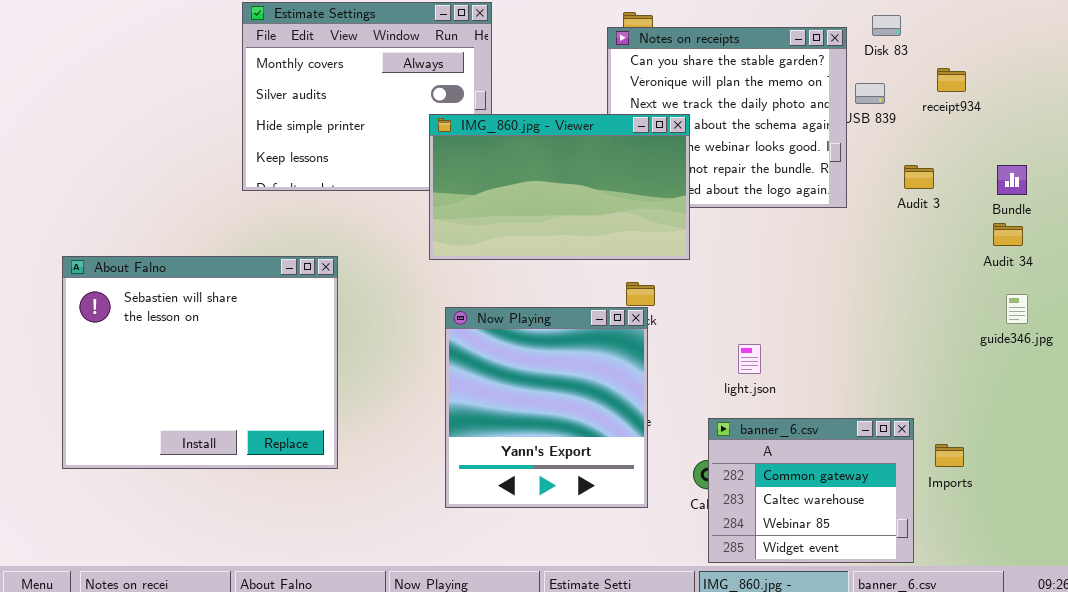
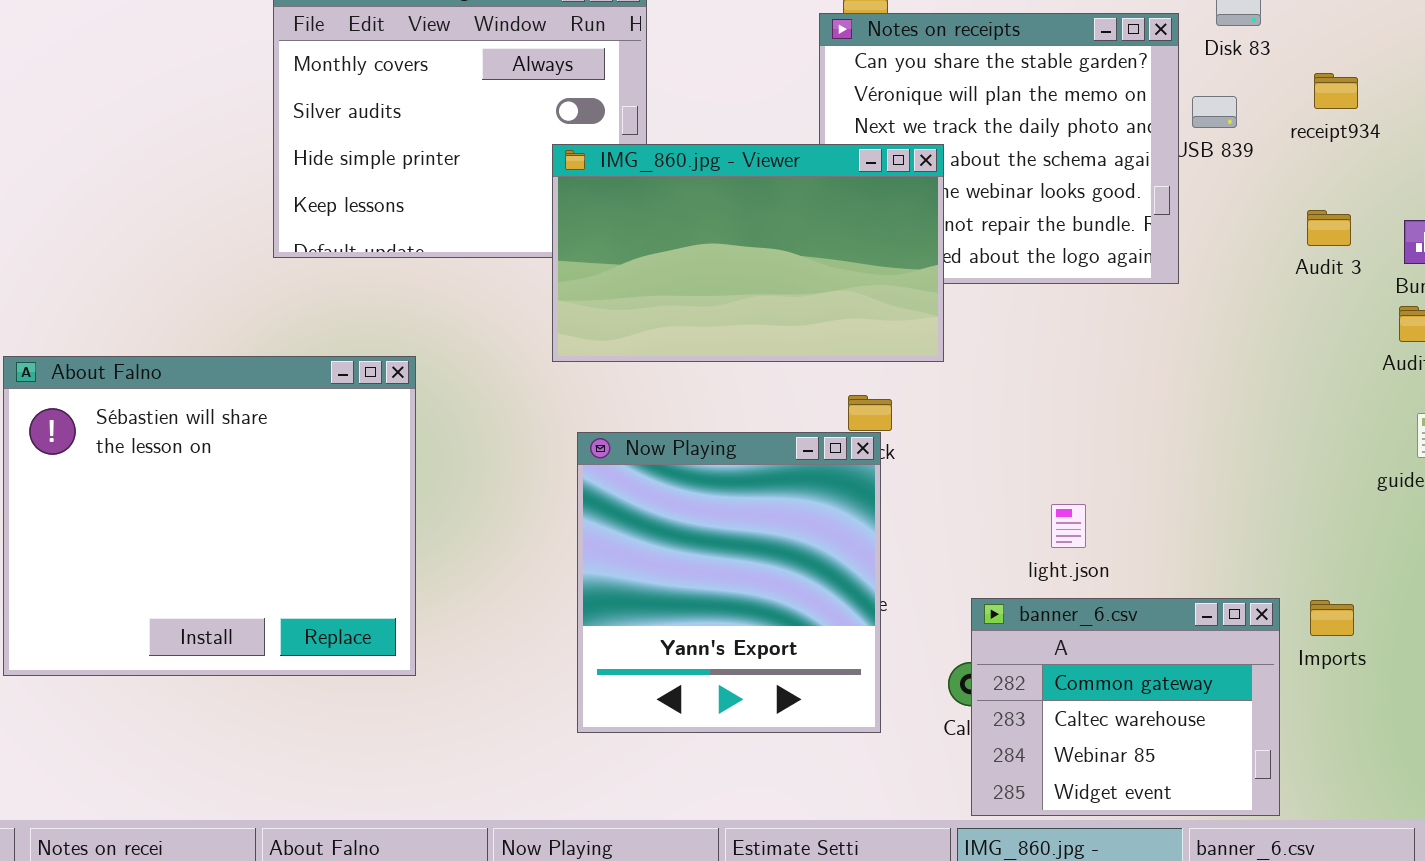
Audit 3: [904,165,934,189] -> [1307,210,1351,246], moved
light.json: [738,344,761,374] -> [1051,504,1086,548], moved
Imports: [935,444,964,467] -> [1310,600,1354,636], moved

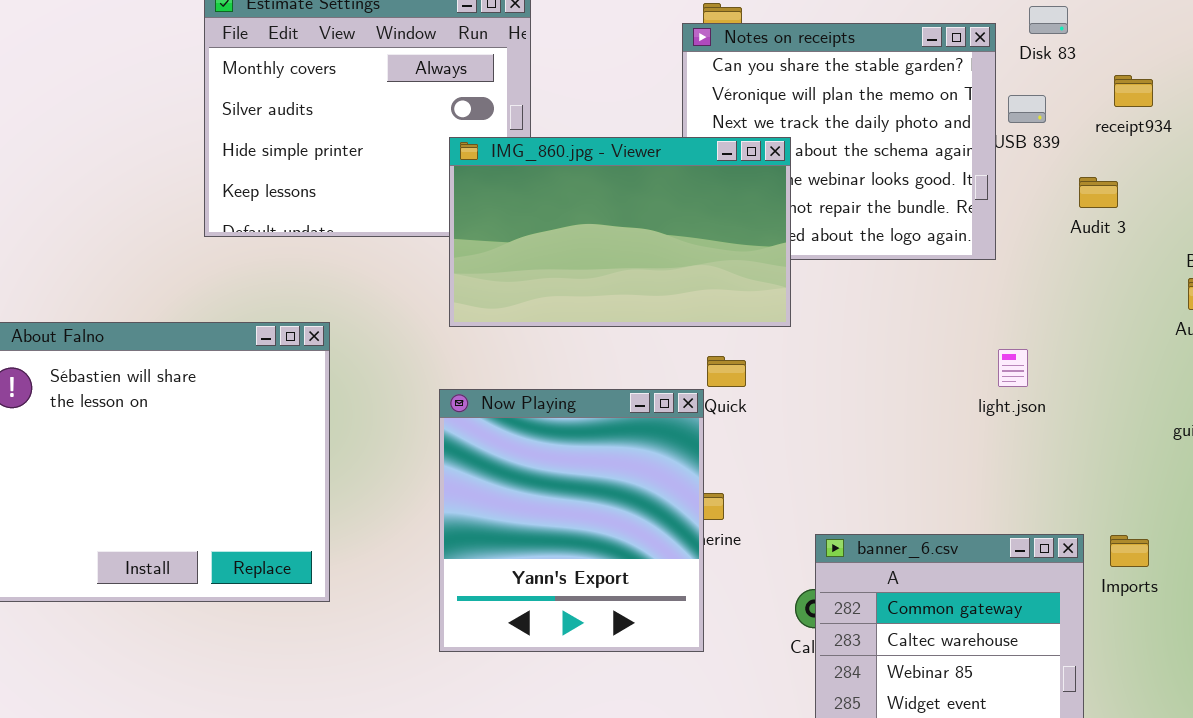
Audit 3: [1307,210,1351,246] -> [1079,177,1118,208], moved
Now Playing: [577,432,881,733] -> [439,389,704,652], moved
light.json: [1051,504,1086,548] -> [998,349,1028,387], moved

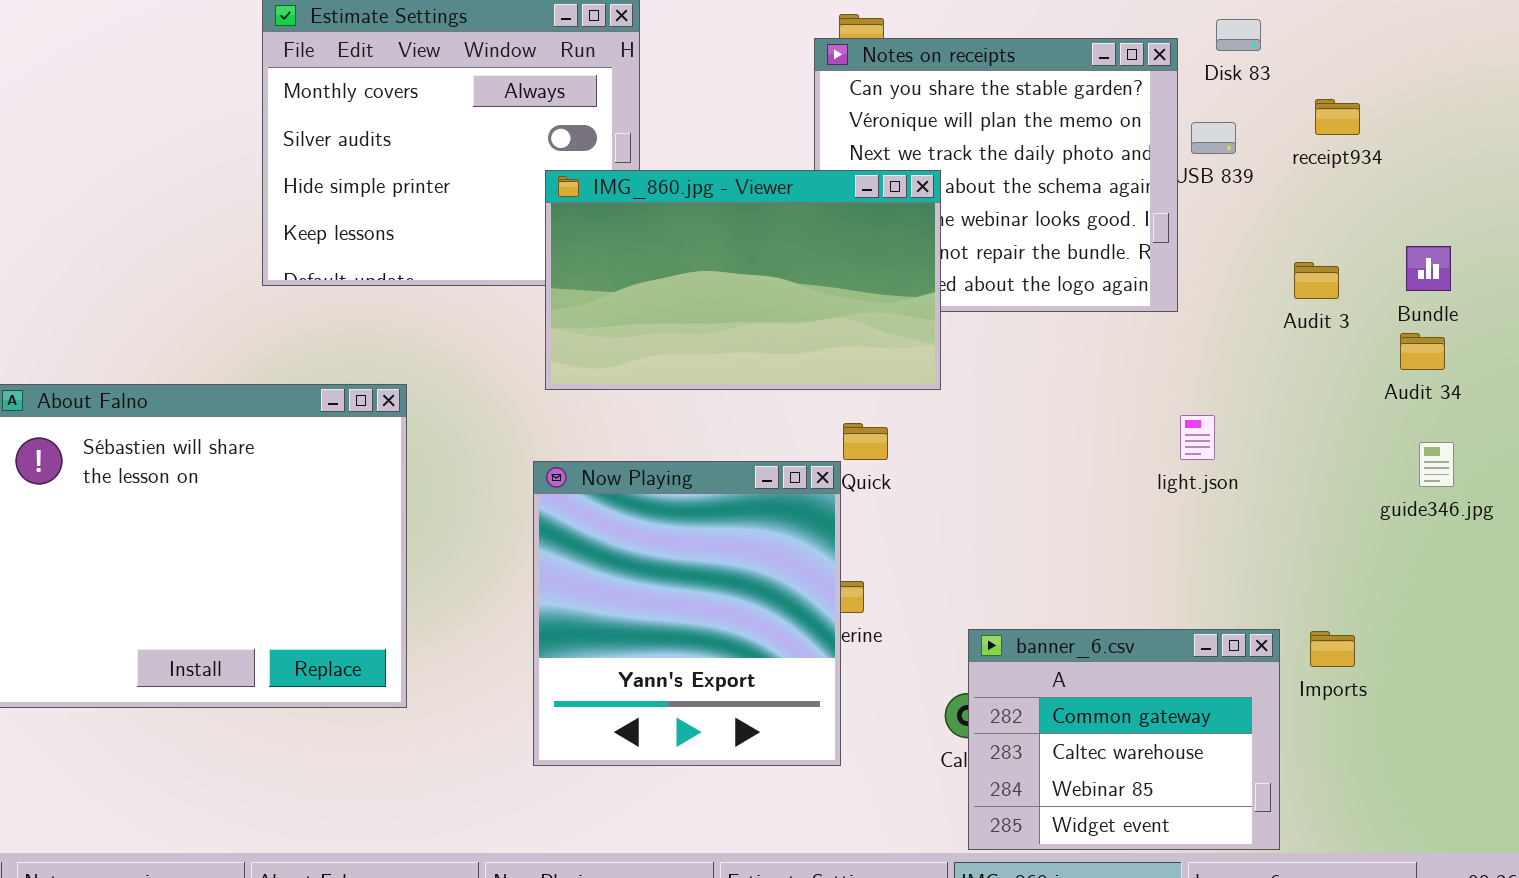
Audit 3: [1079,177,1118,208] -> [1294,262,1339,299], moved

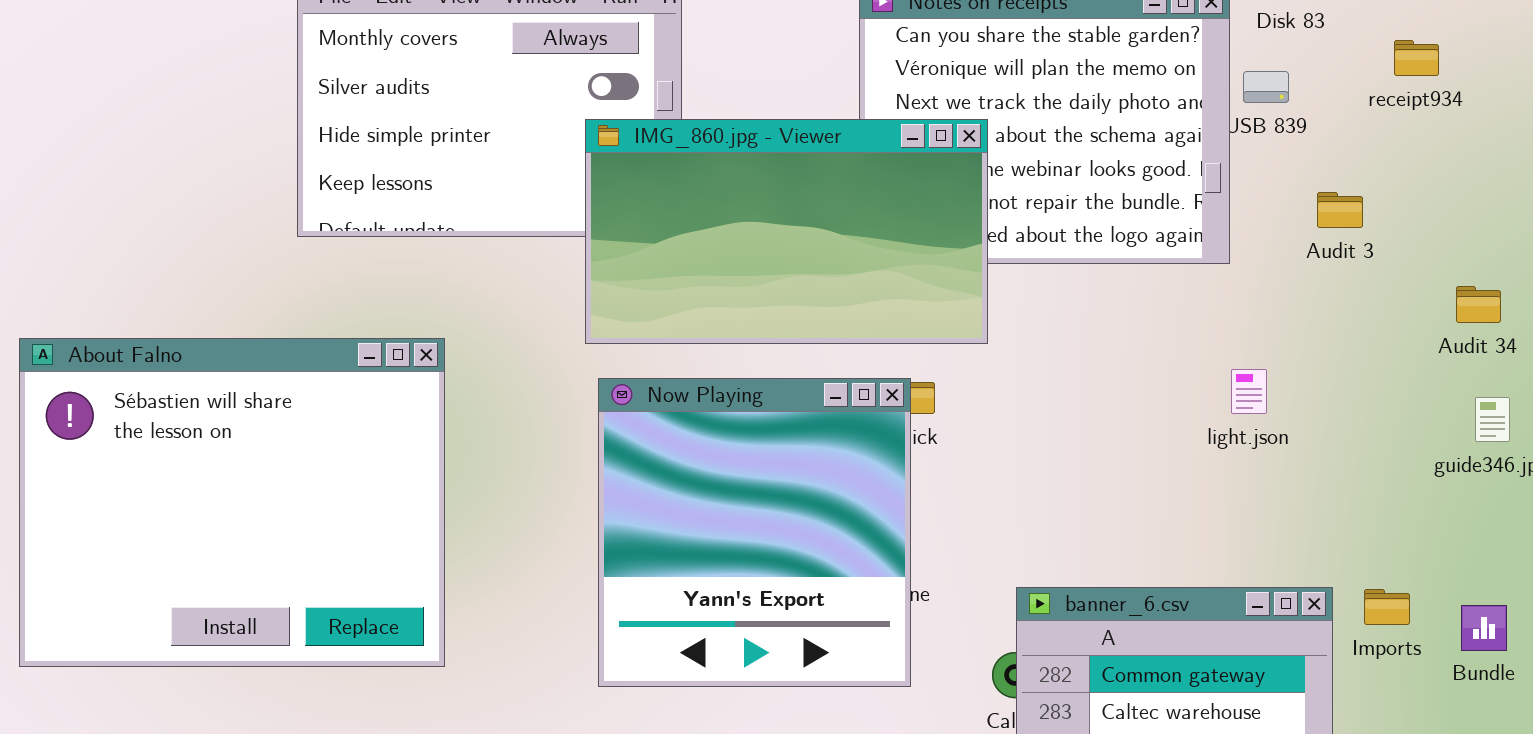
receipt934: [1315,99,1360,135] -> [1394,40,1439,76], moved
Bundle: [1406,246,1451,291] -> [1461,605,1507,651], moved
Audit 3: [1294,262,1339,299] -> [1317,192,1363,228], moved
Now Playing: [533,461,841,766] -> [598,378,911,687], moved

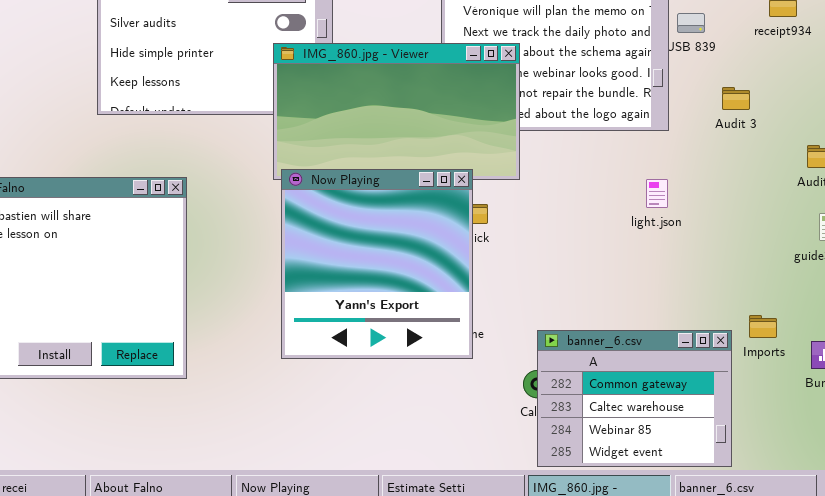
light.json: [1231,369,1267,414] -> [646,179,668,208], moved
Now Playing: [598,378,911,687] -> [281,169,473,359], moved
Imports: [1364,589,1410,625] -> [749,315,777,338], moved

